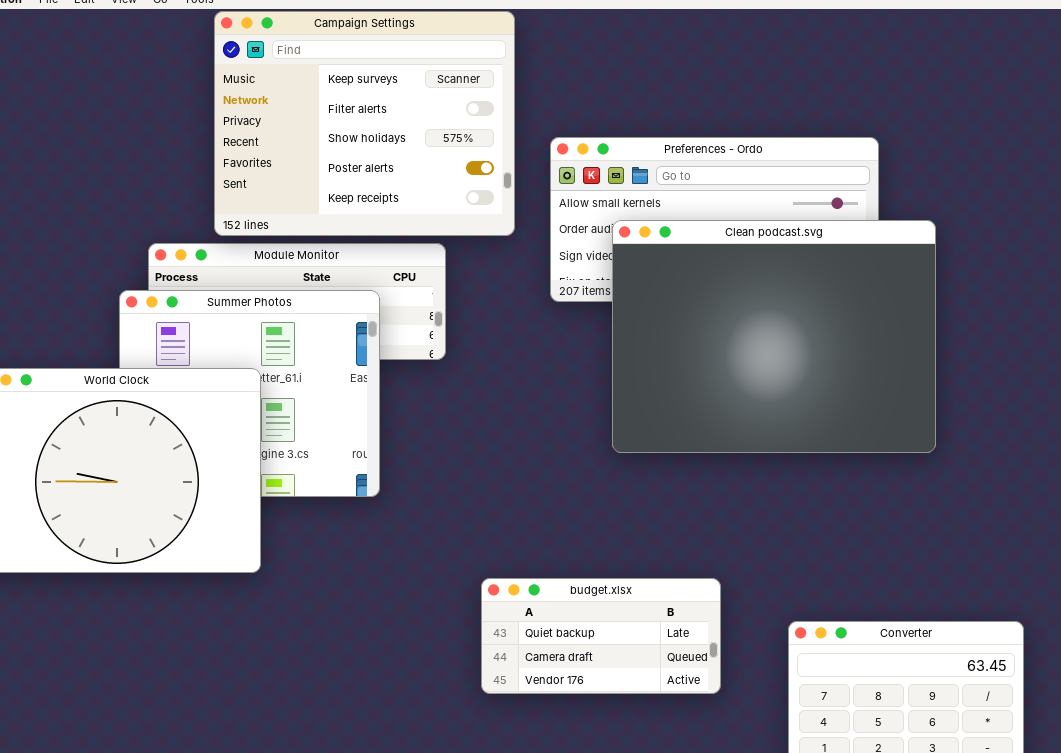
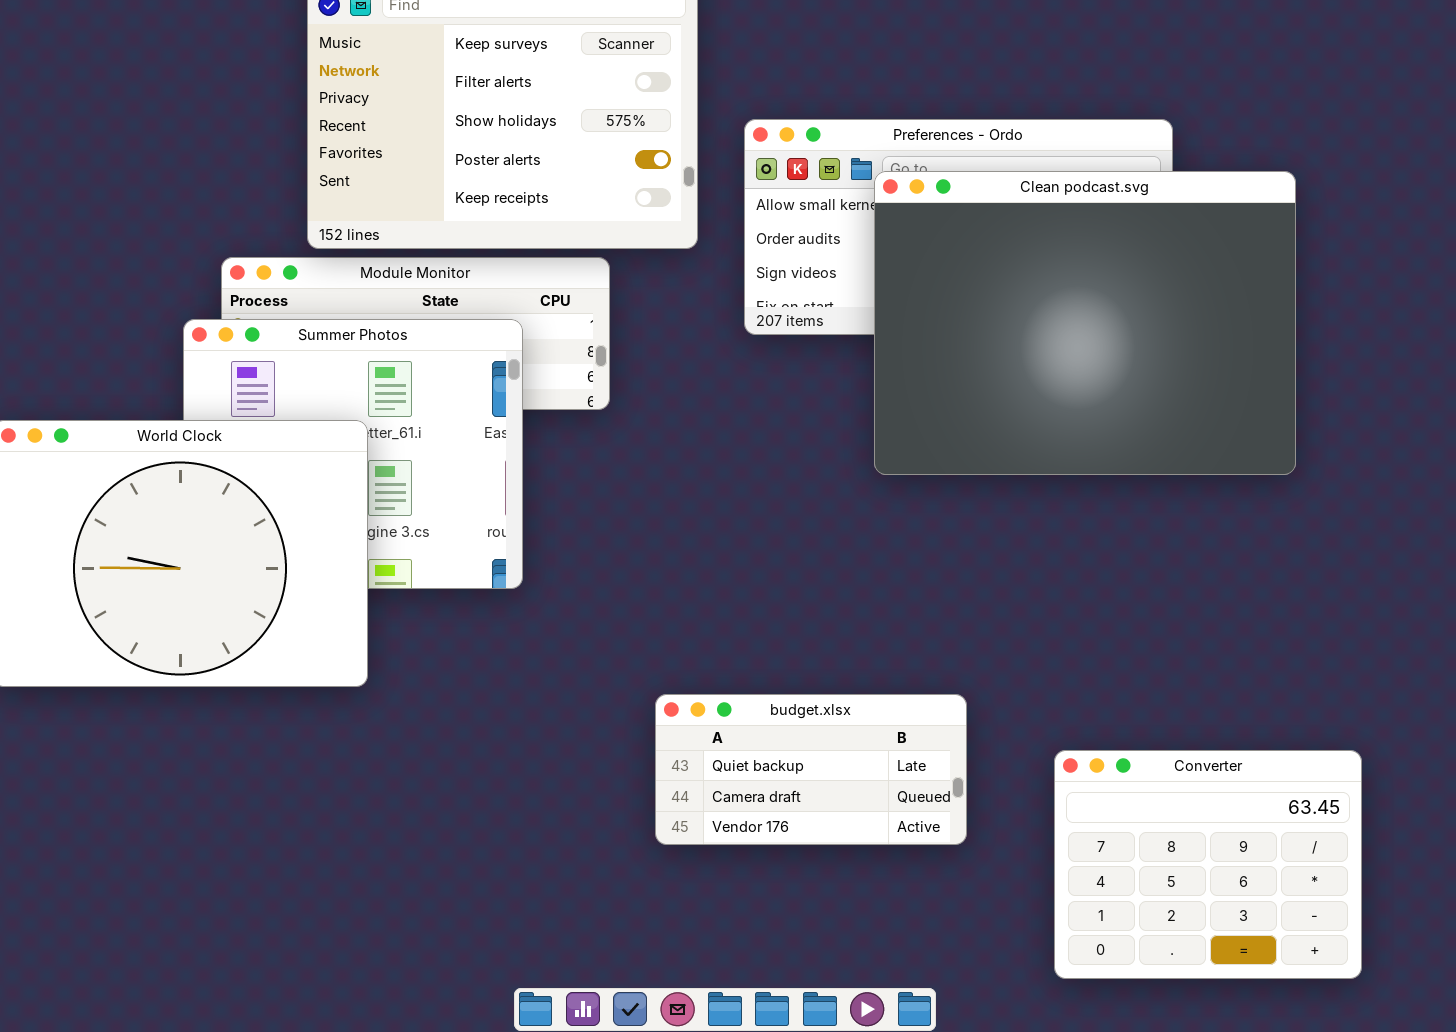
Clean podcast.svg: [612,220,936,453] -> [874,171,1296,475], moved

